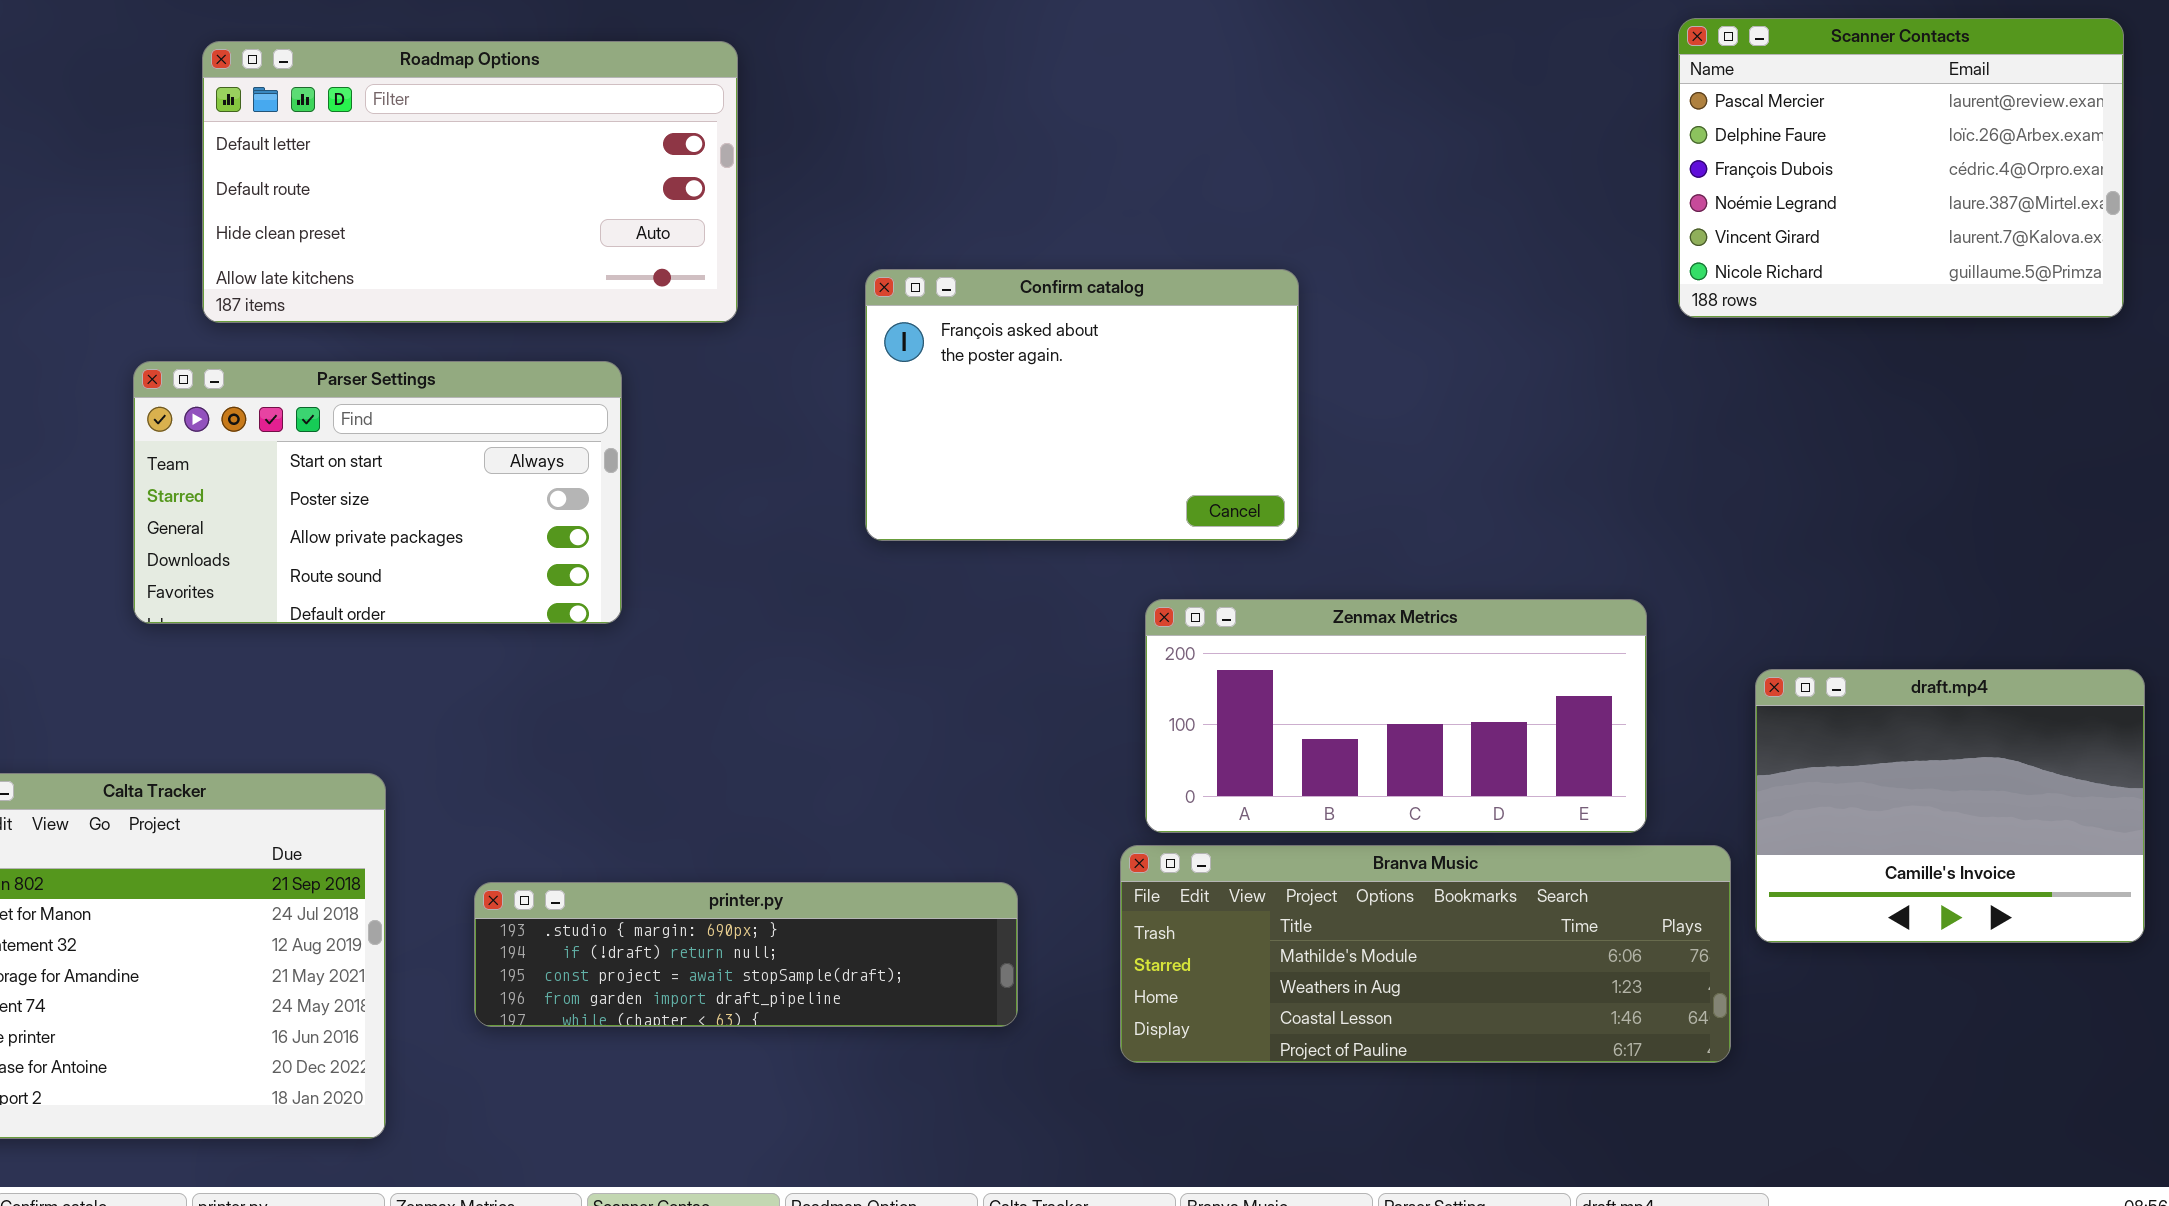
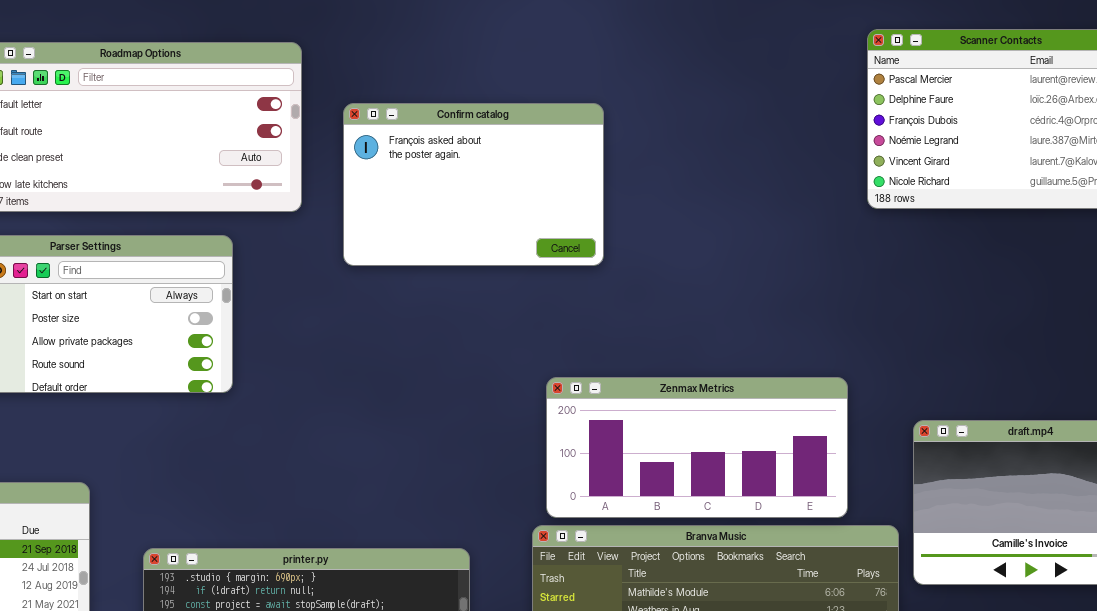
Confirm catalog: [865,269,1299,541] -> [343,103,604,266], moved

